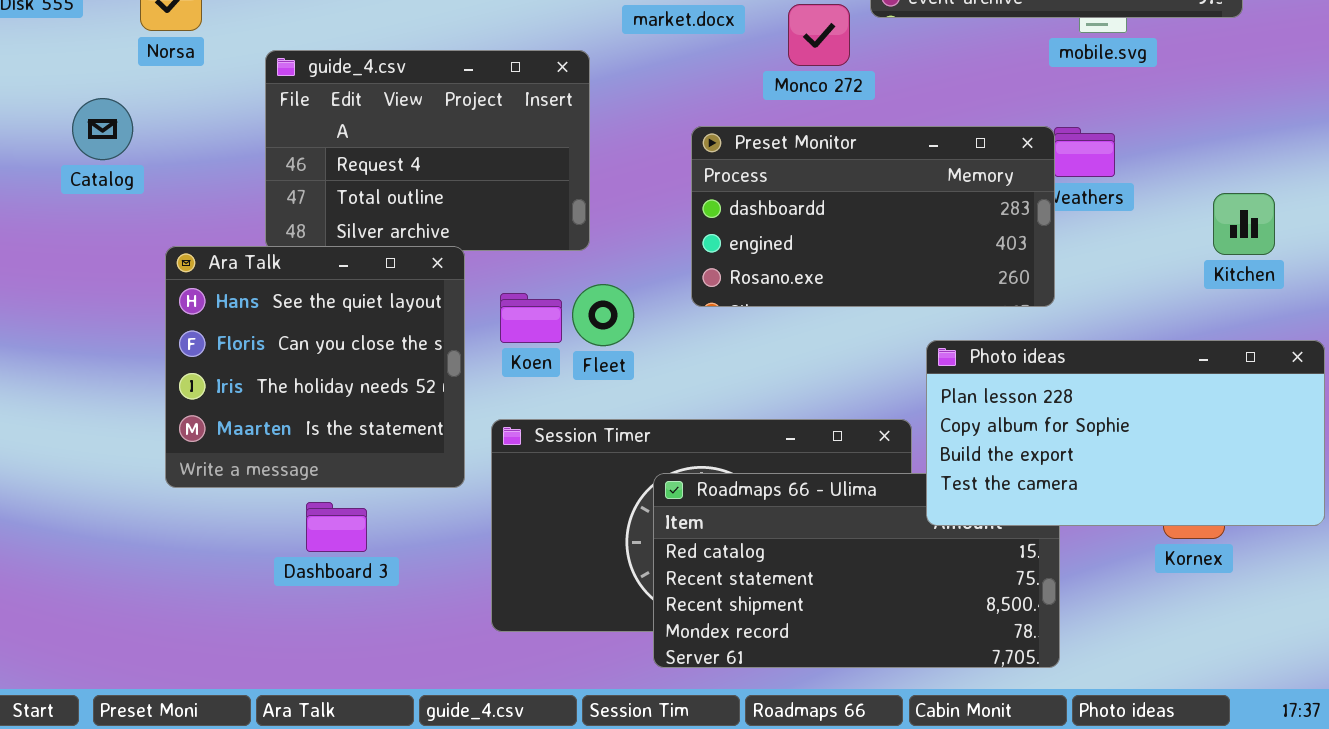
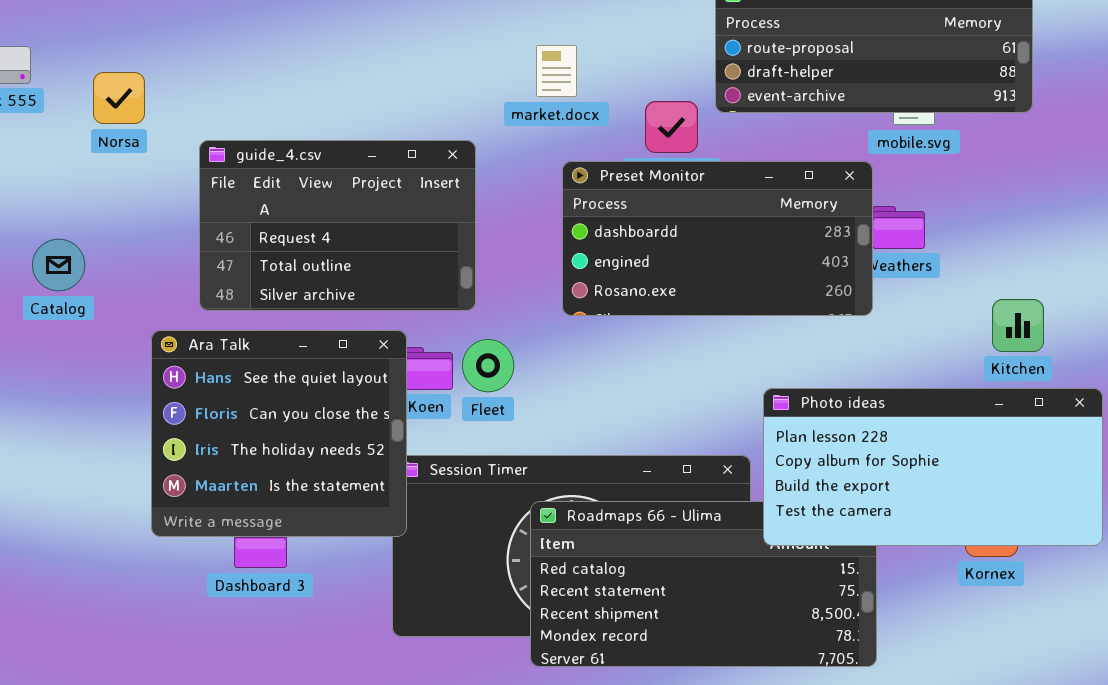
Catalog: [72,98,133,160] -> [32,239,85,291], moved
Preset Monitor: [691,126,1055,307] -> [562,161,873,316], moved
Kitchen: [1213,193,1275,255] -> [992,299,1044,352], moved
Ara Talk: [165,246,465,488] -> [151,330,407,537], moved

